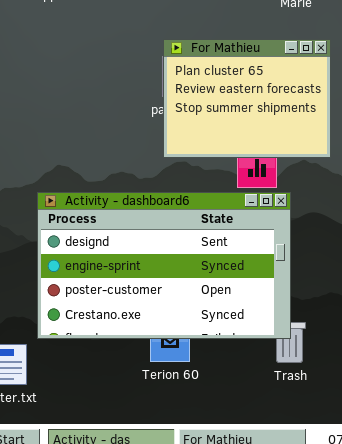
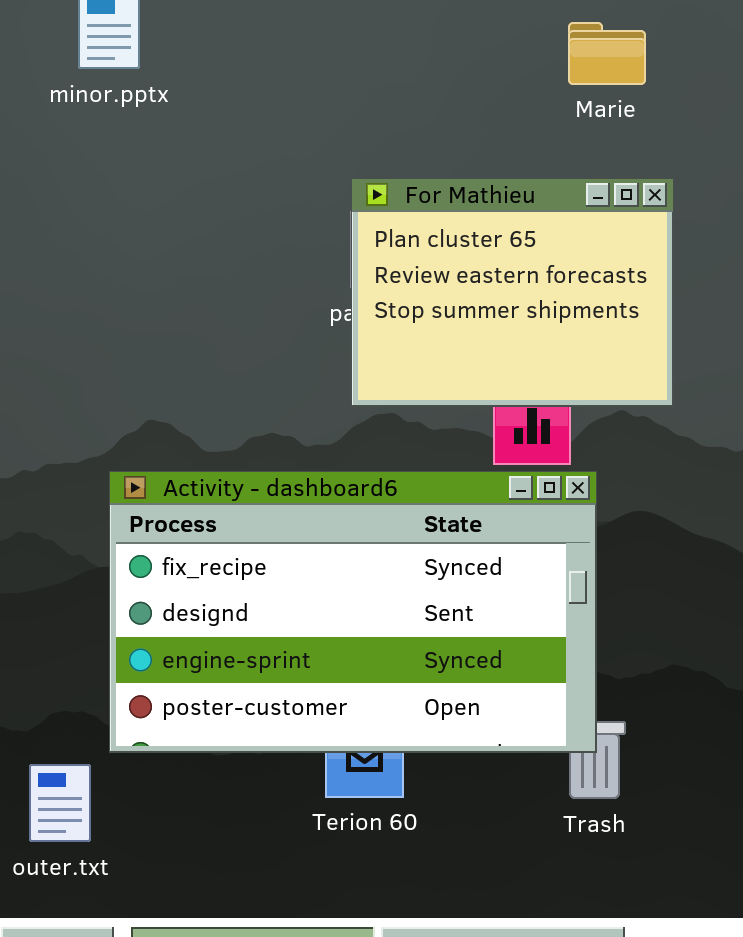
Activity - dashboard6: [37,192,291,339] -> [109,471,597,753], scrolled up 1 row

